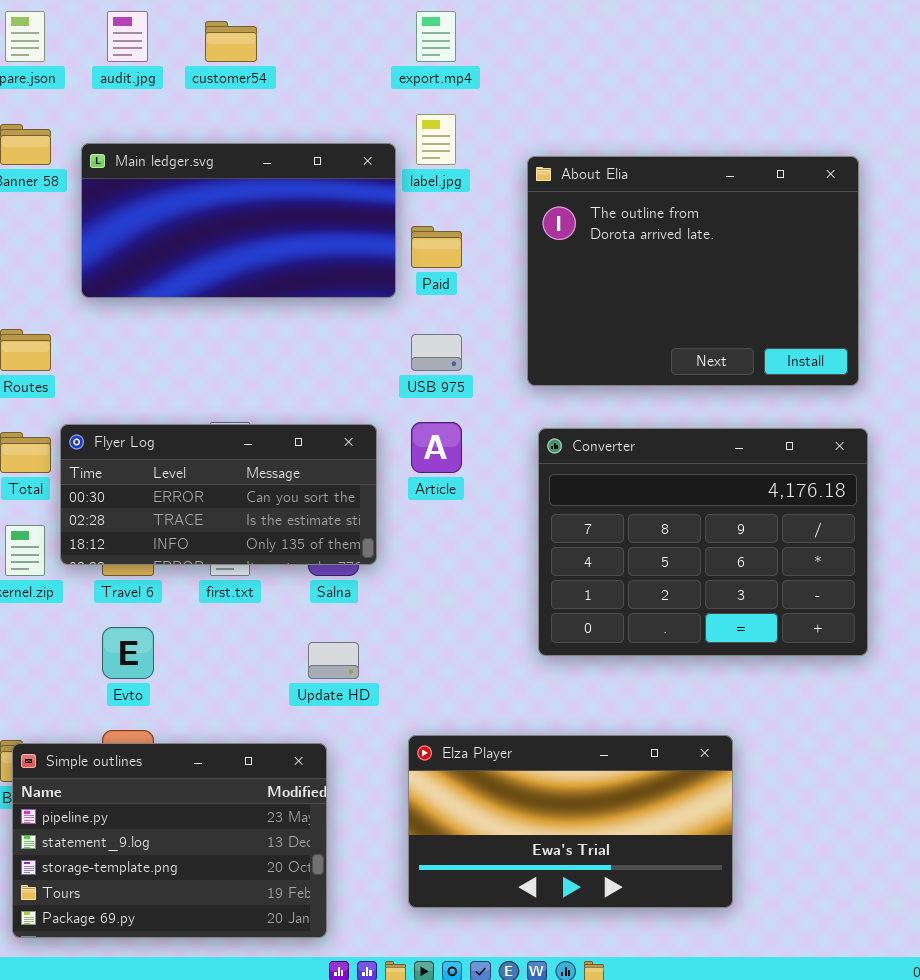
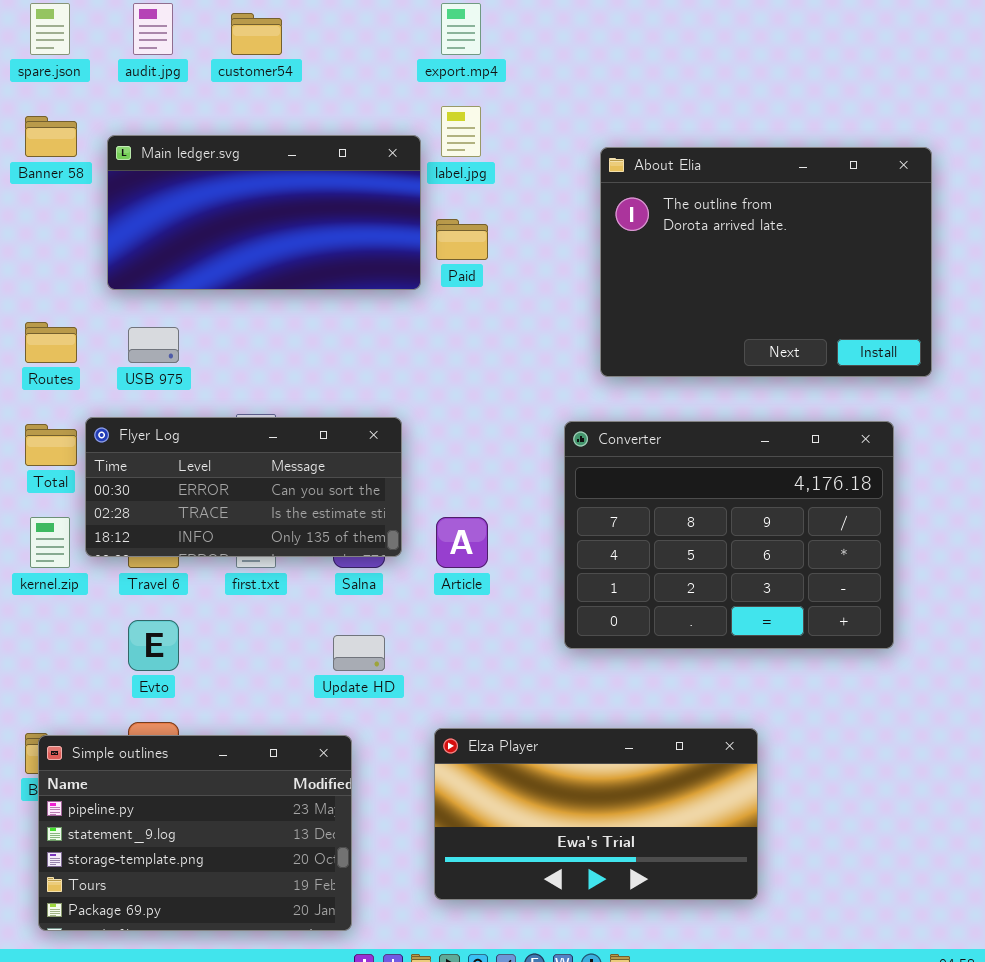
About Elia: [527,156,859,386] -> [600,147,932,377], moved
USB 975: [411,334,462,371] -> [128,327,179,363], moved
Article: [411,422,462,473] -> [436,517,488,568], moved

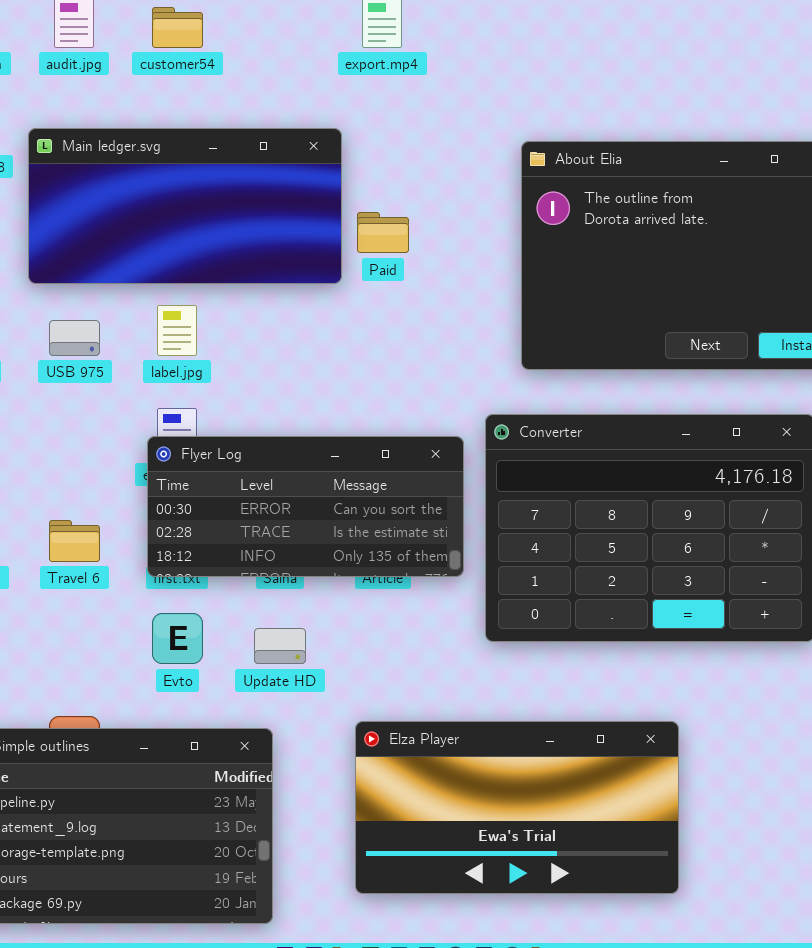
label.jpg: [441,106,481,157] -> [157,305,197,356], moved
Flyer Log: [85,417,402,557] -> [147,436,464,577], moved
Evto: [128,620,179,671] -> [152,613,203,664], moved

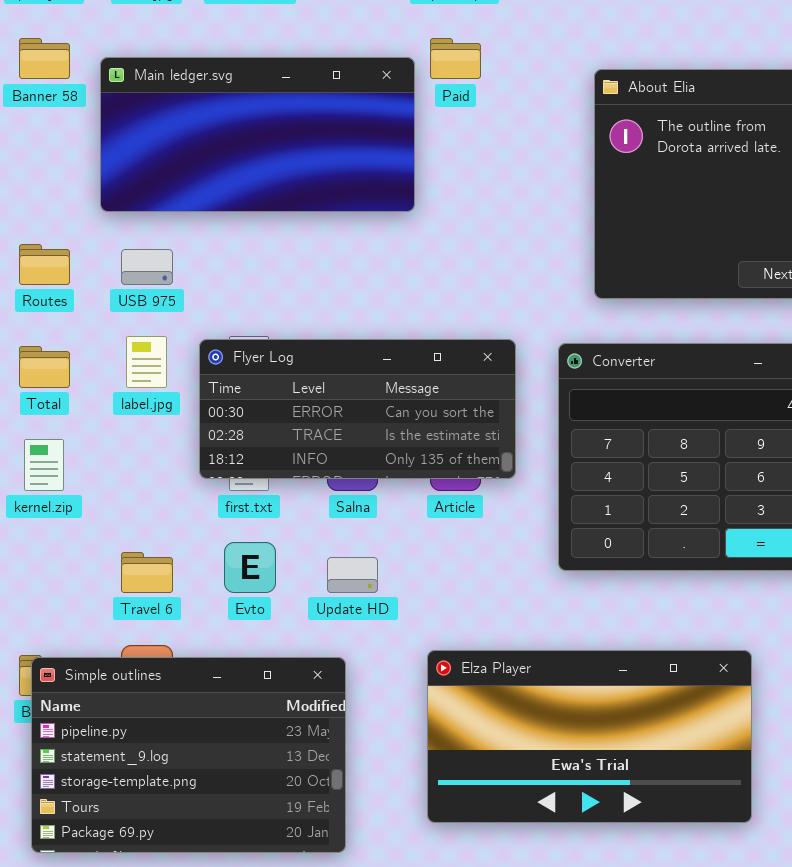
Paid: [357,212,409,253] -> [430,38,481,79], moved
label.jpg: [157,305,197,356] -> [126,336,167,388], moved
Flyer Log: [147,436,464,577] -> [199,339,516,479], moved
Travel 6: [49,520,100,562] -> [121,552,173,593], moved

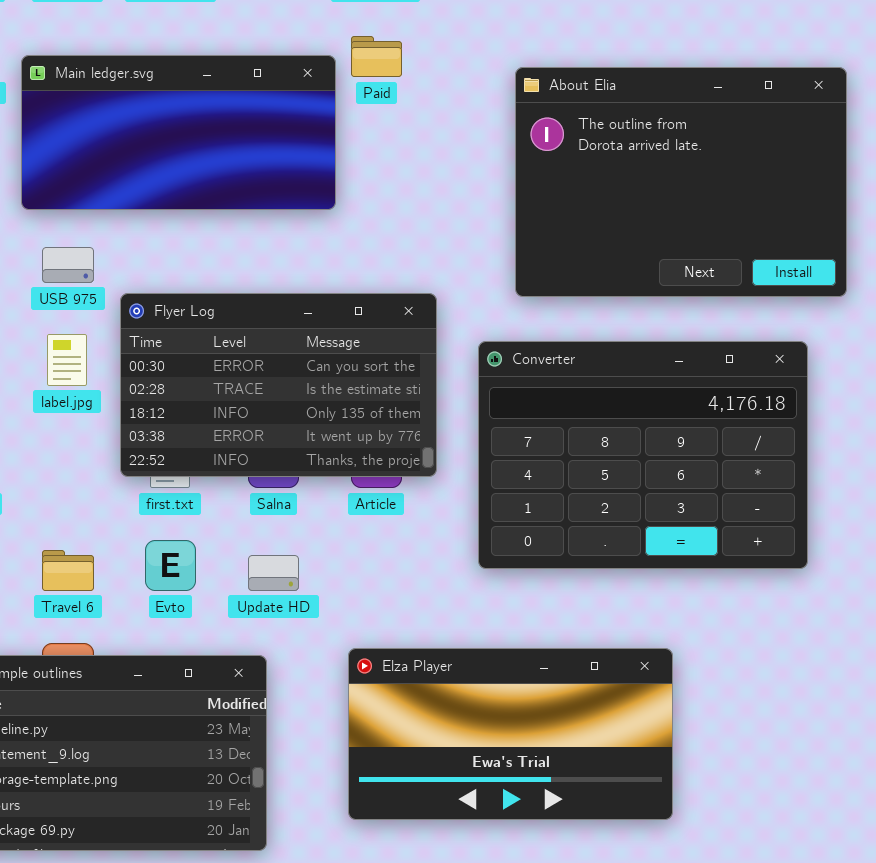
Flyer Log: [199,339,516,479] -> [120,293,437,477], resized

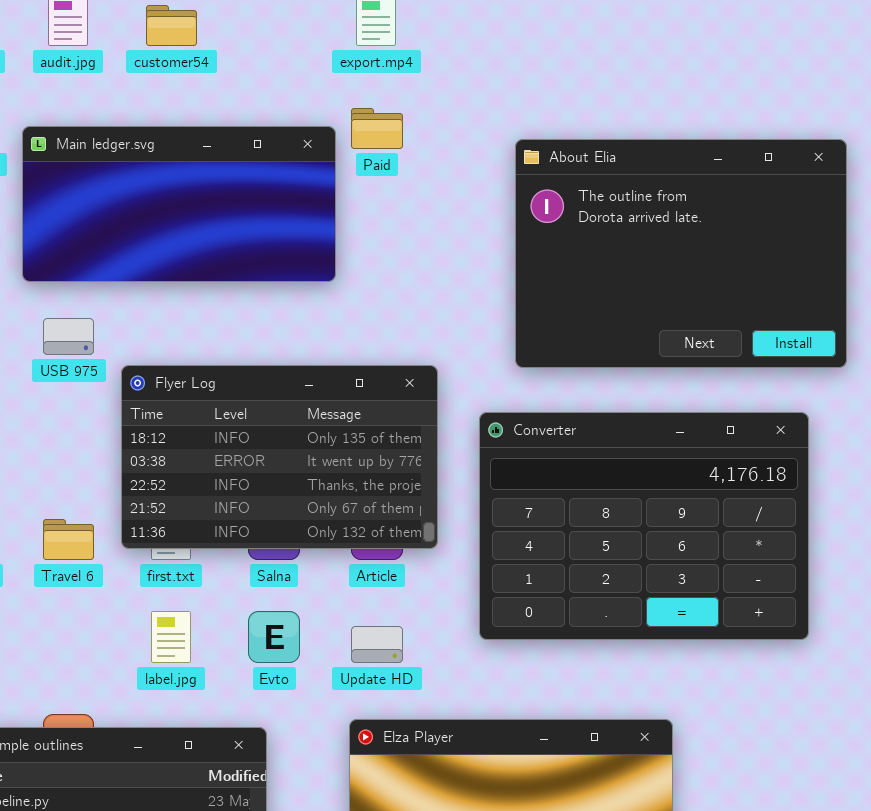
Flyer Log: [120,293,437,477] -> [121,365,438,549], scrolled down 2 rows
label.jpg: [47,334,87,386] -> [151,611,191,663], moved
Evto: [145,540,196,591] -> [248,611,300,663], moved
Travel 6: [42,550,94,591] -> [43,519,94,560], moved
Update HD: [248,555,299,591] -> [351,626,403,663], moved

